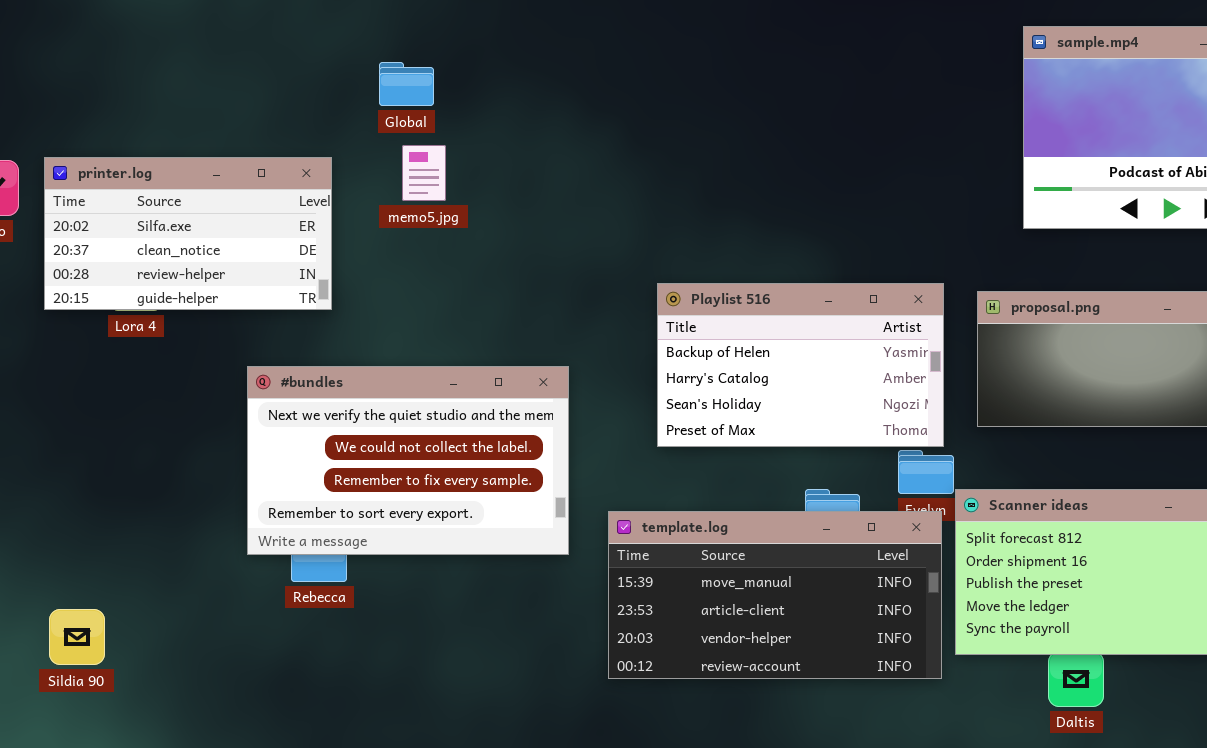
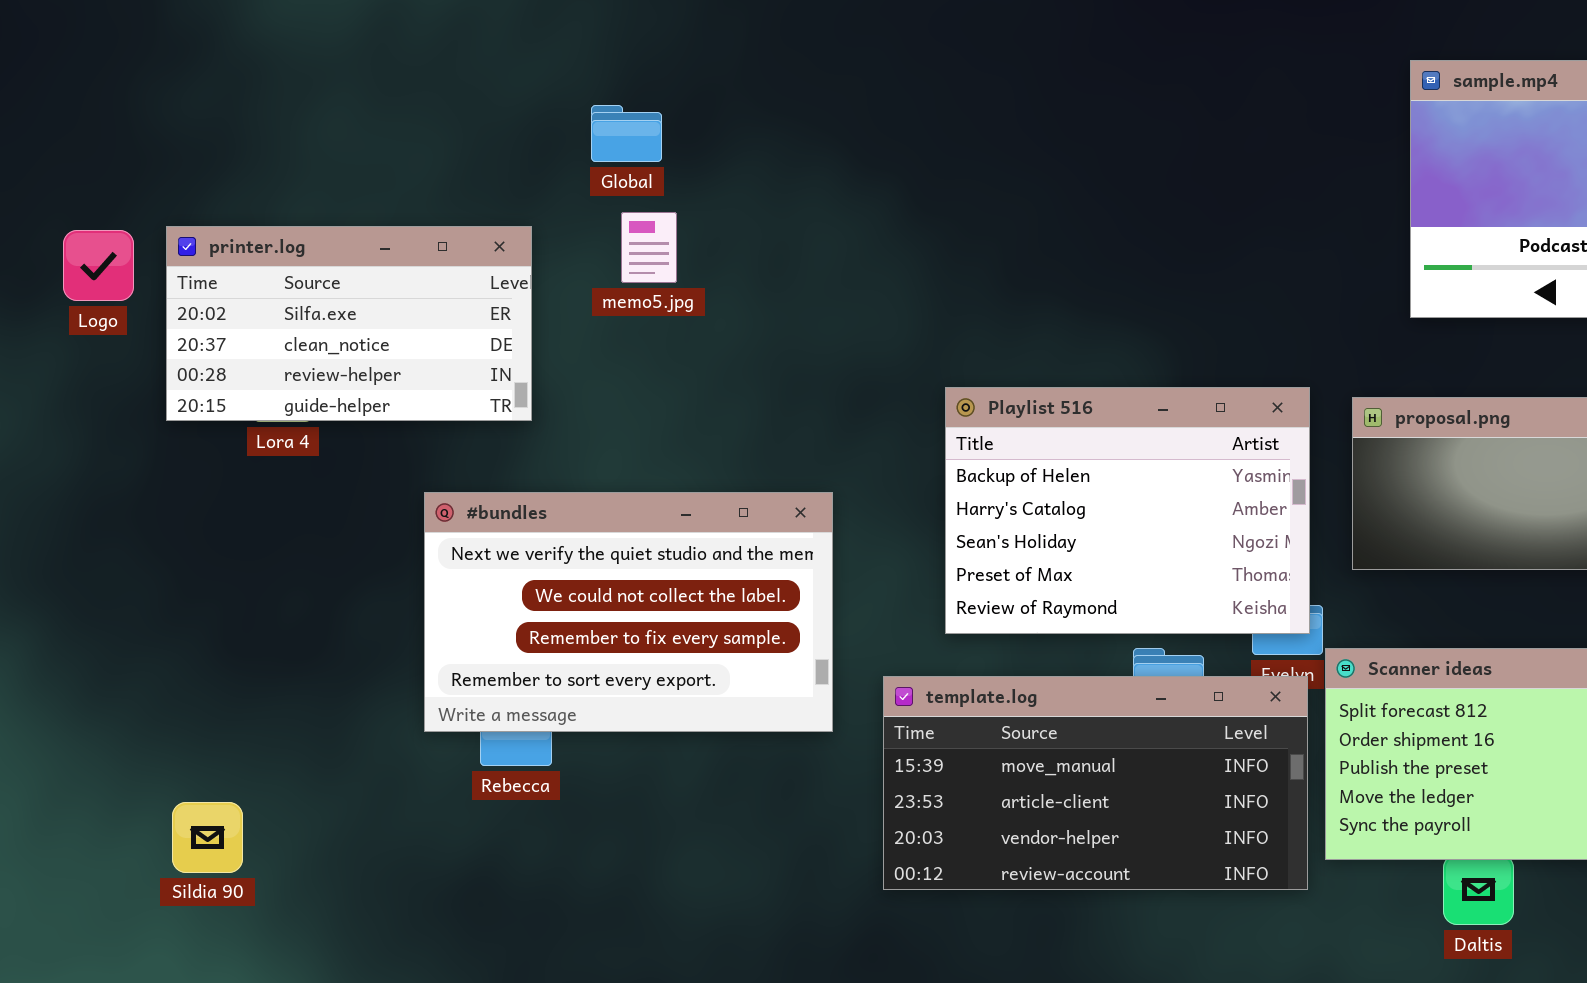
Playlist 516: [657,283,944,447] -> [945,387,1310,634], resized

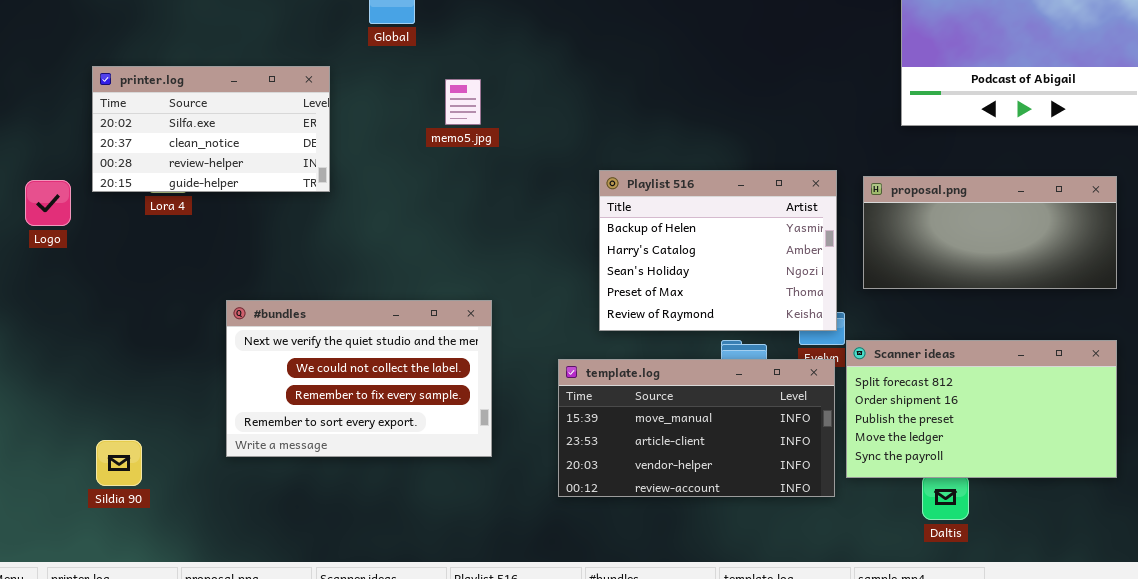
memo5.jpg: [621,212,677,283] -> [445,79,481,125], moved
Logo: [63,230,134,301] -> [25,180,71,226], moved
#bundles: [424,492,833,732] -> [226,300,492,457], moved

